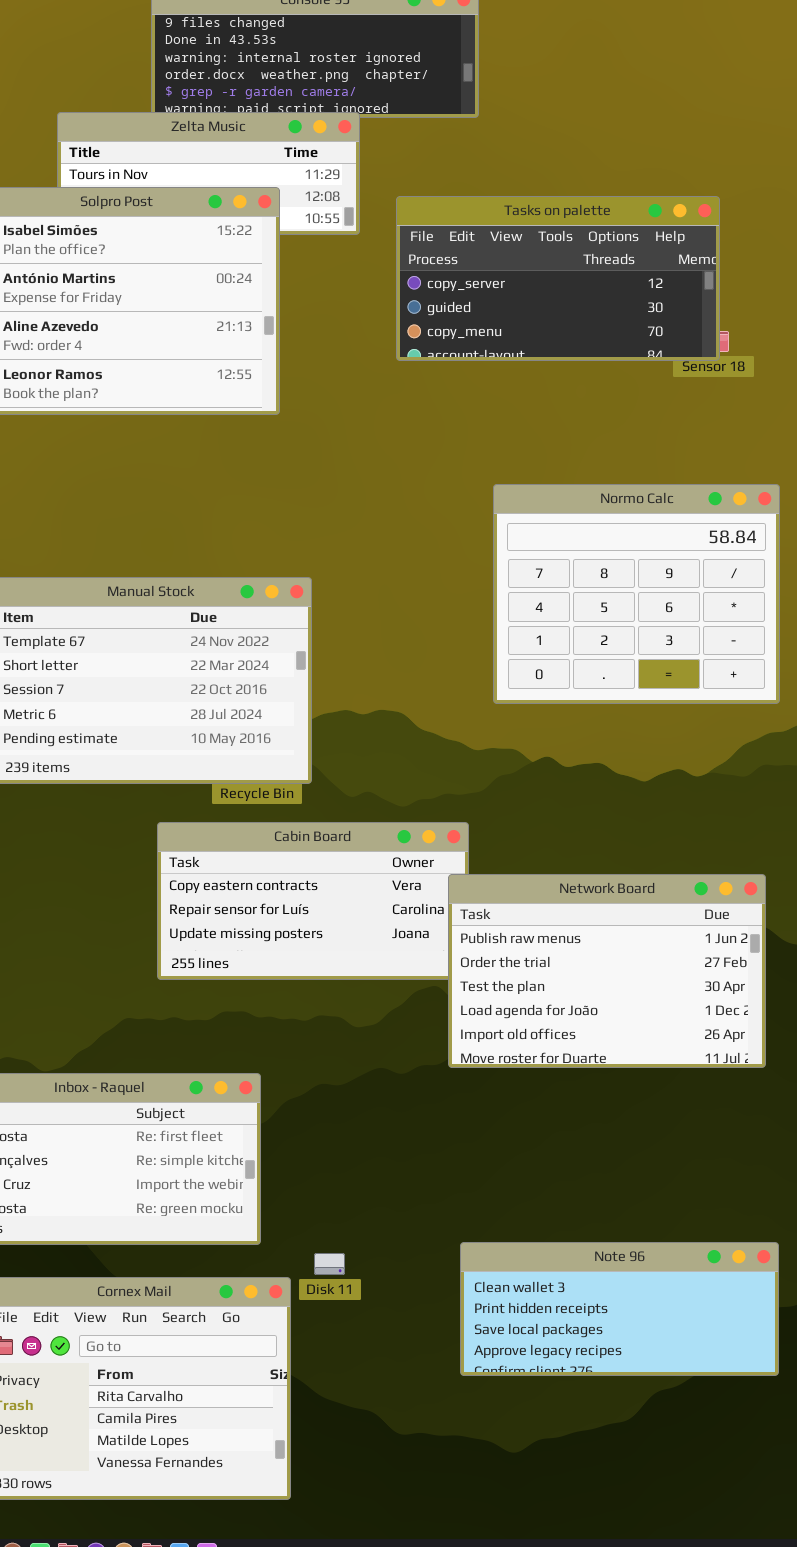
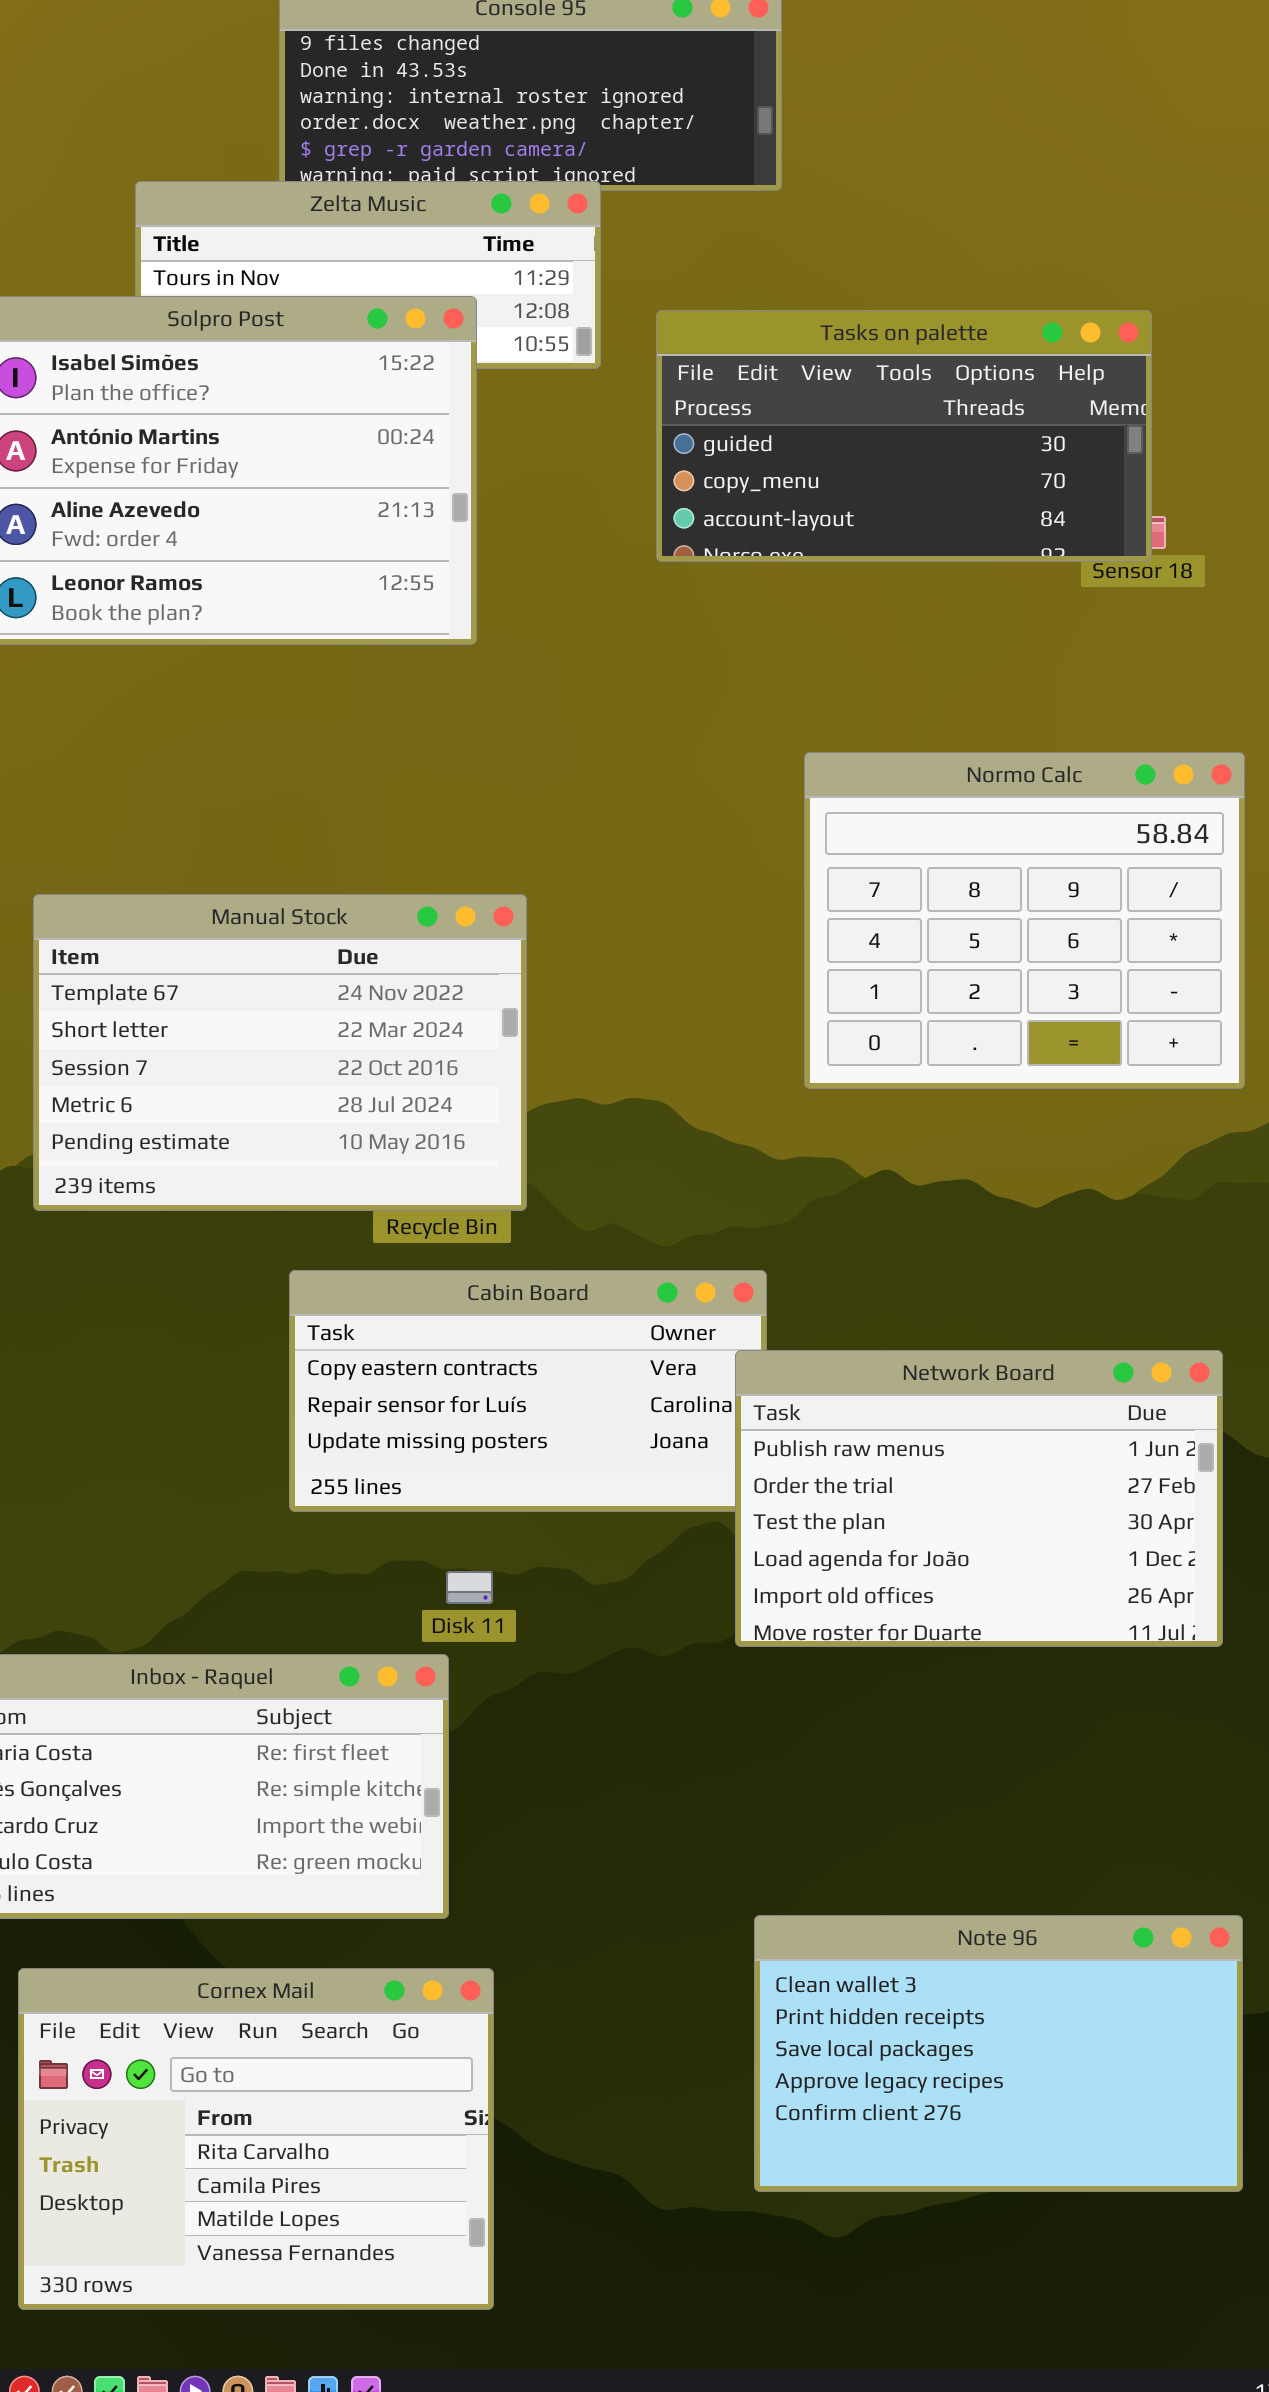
Tasks on palette: [396,196,720,361] -> [656,310,1152,562], scrolled down 1 row
Note 96: [460,1242,779,1376] -> [754,1915,1243,2192], resized
Disk 11: [314,1253,345,1275] -> [446,1571,493,1604], moved

